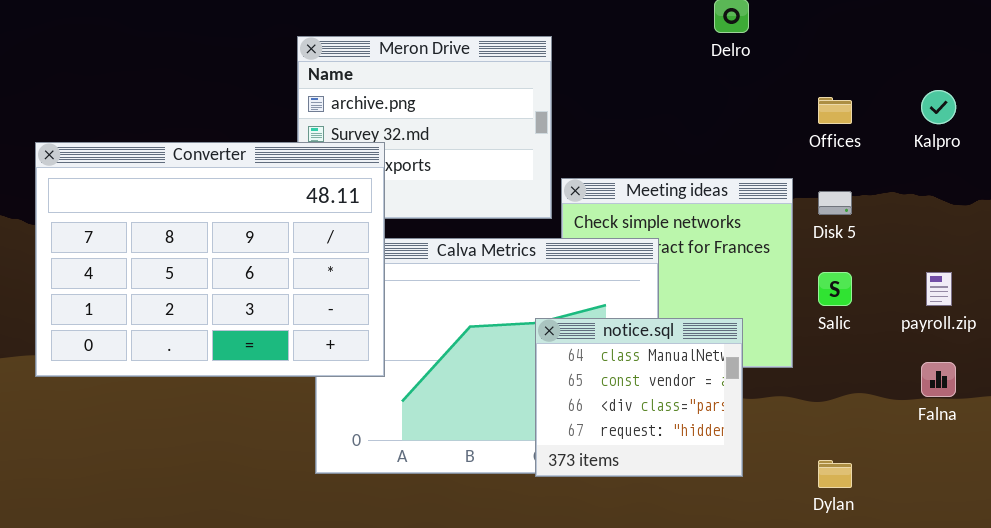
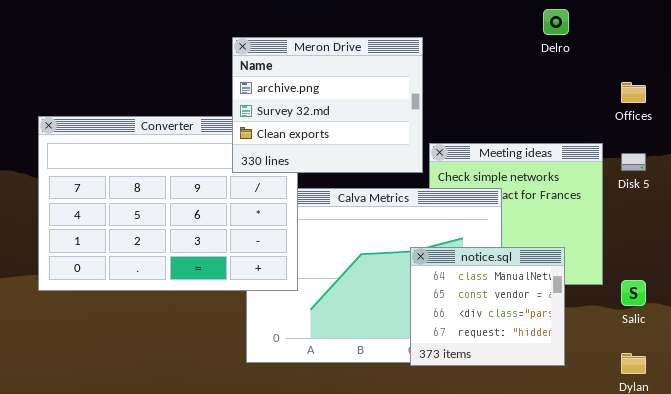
Meron Drive: [297,36,552,219] -> [232,37,423,173], raised
Salic: [818,272,852,306] -> [621,280,646,306], moved

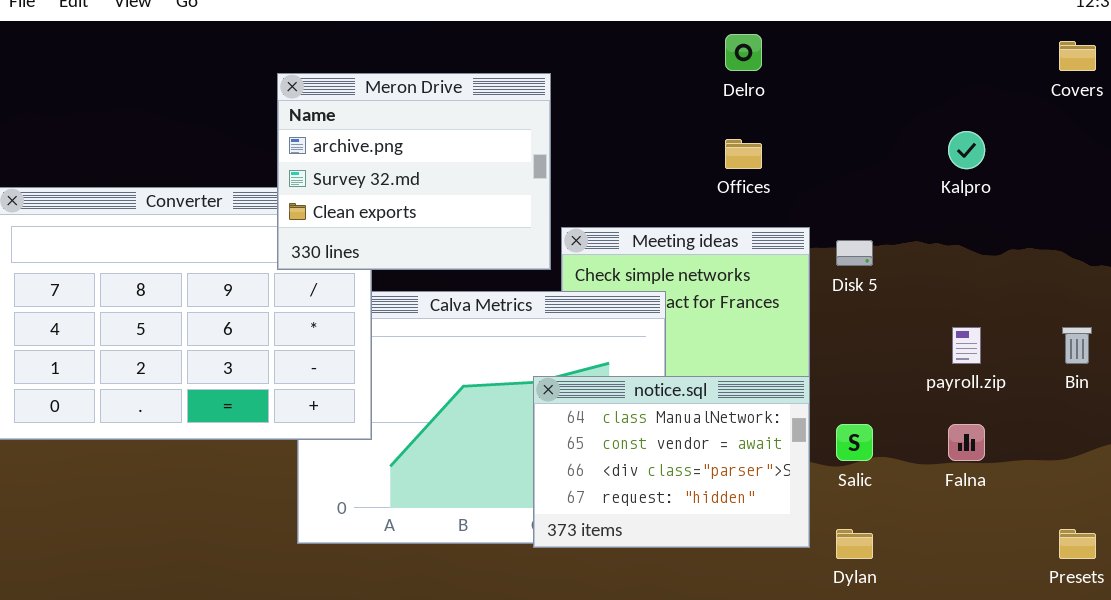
Offices: [621,82,646,103] -> [725,139,762,169], moved
notice.sql: [410,247,565,366] -> [533,376,810,548], resized

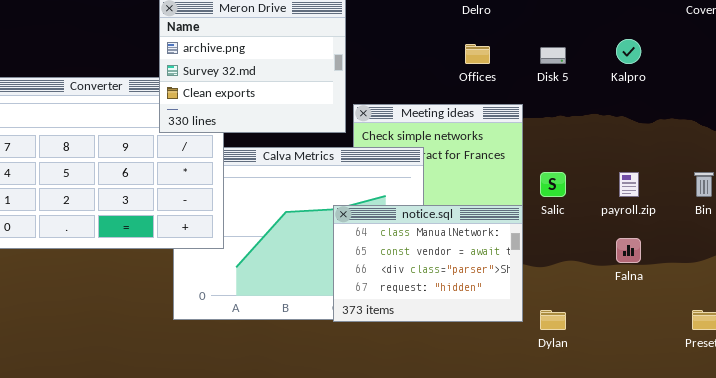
Disk 5: [836,240,873,266] -> [540,47,566,64], moved
Salic: [836,424,873,461] -> [540,172,566,197], moved

